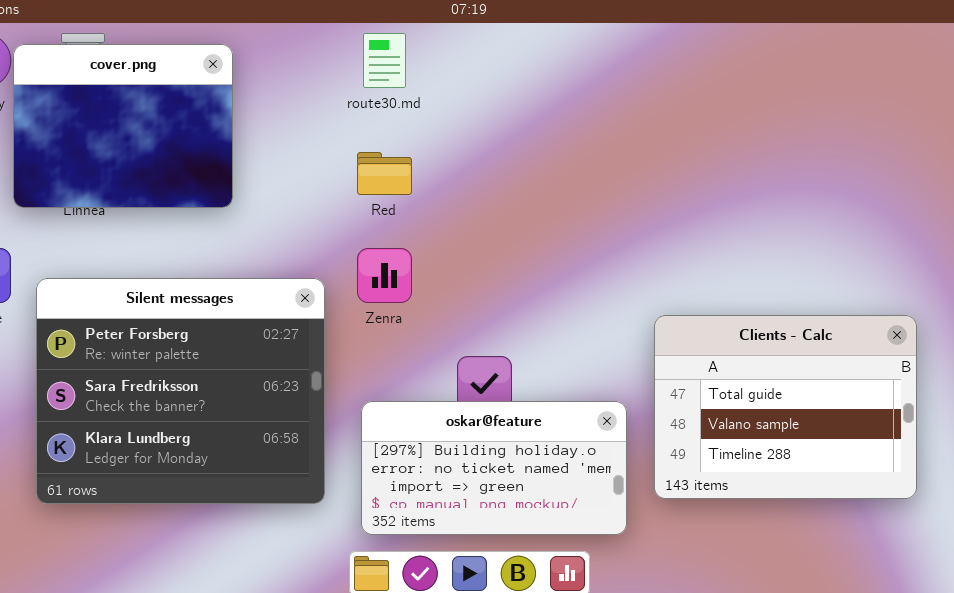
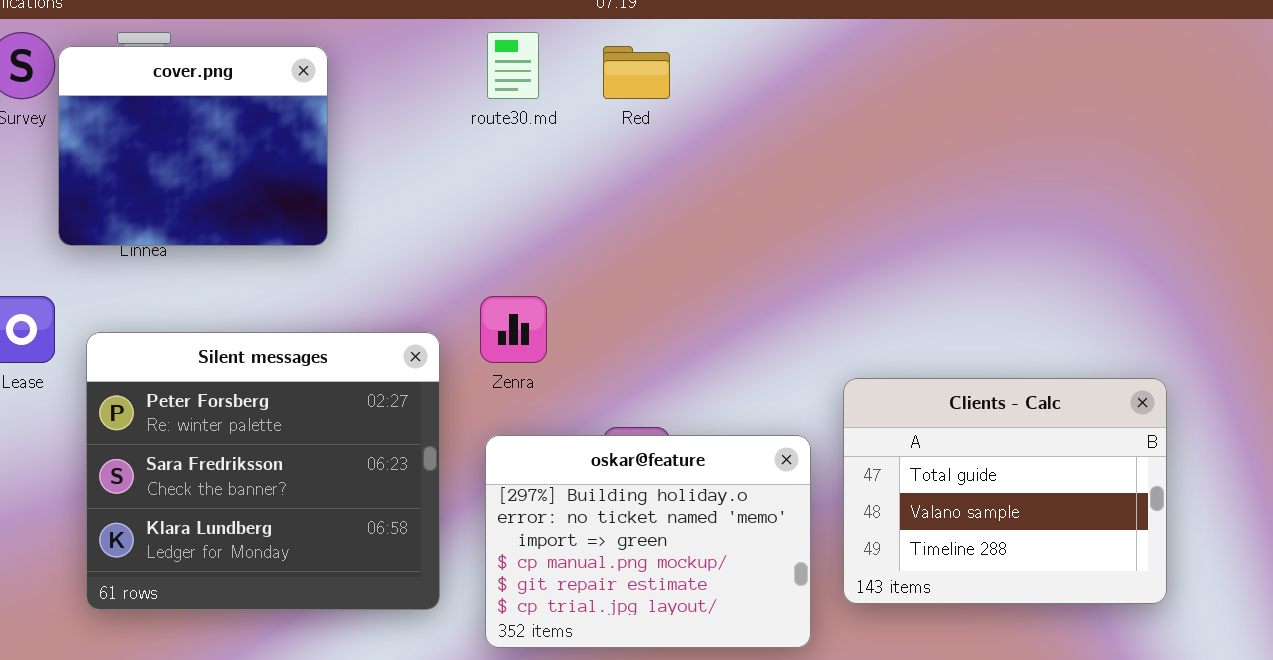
Red: [357,152,412,195] -> [603,46,670,99], moved
oskar@feature: [361,401,627,535] -> [485,435,811,648], resized

